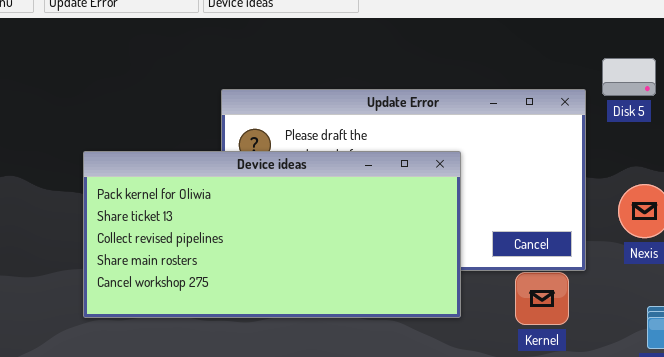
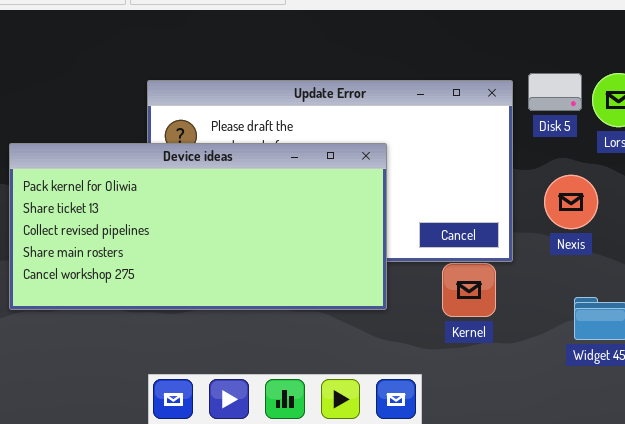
Disk 5: [602,58,656,96] -> [528,73,582,111], moved

